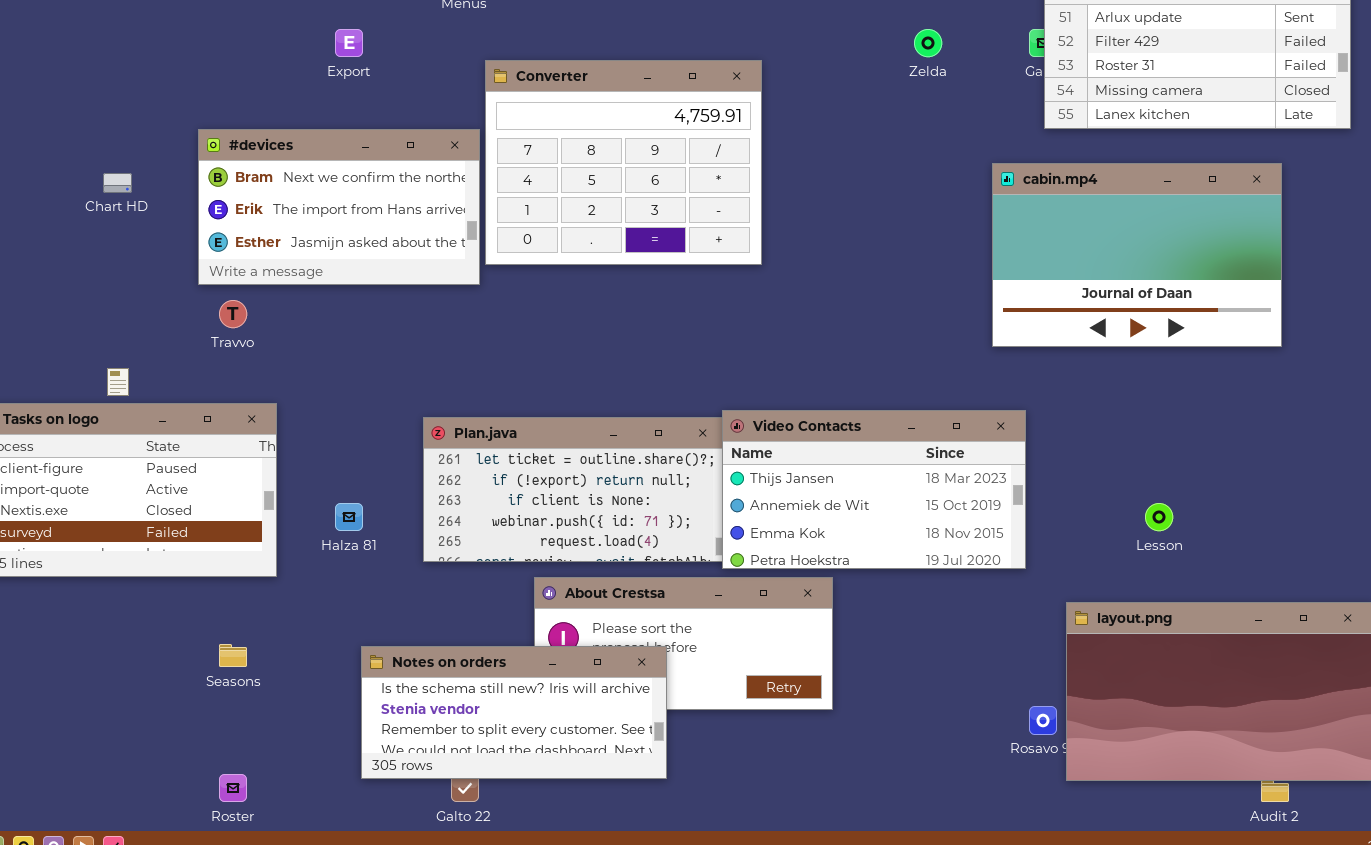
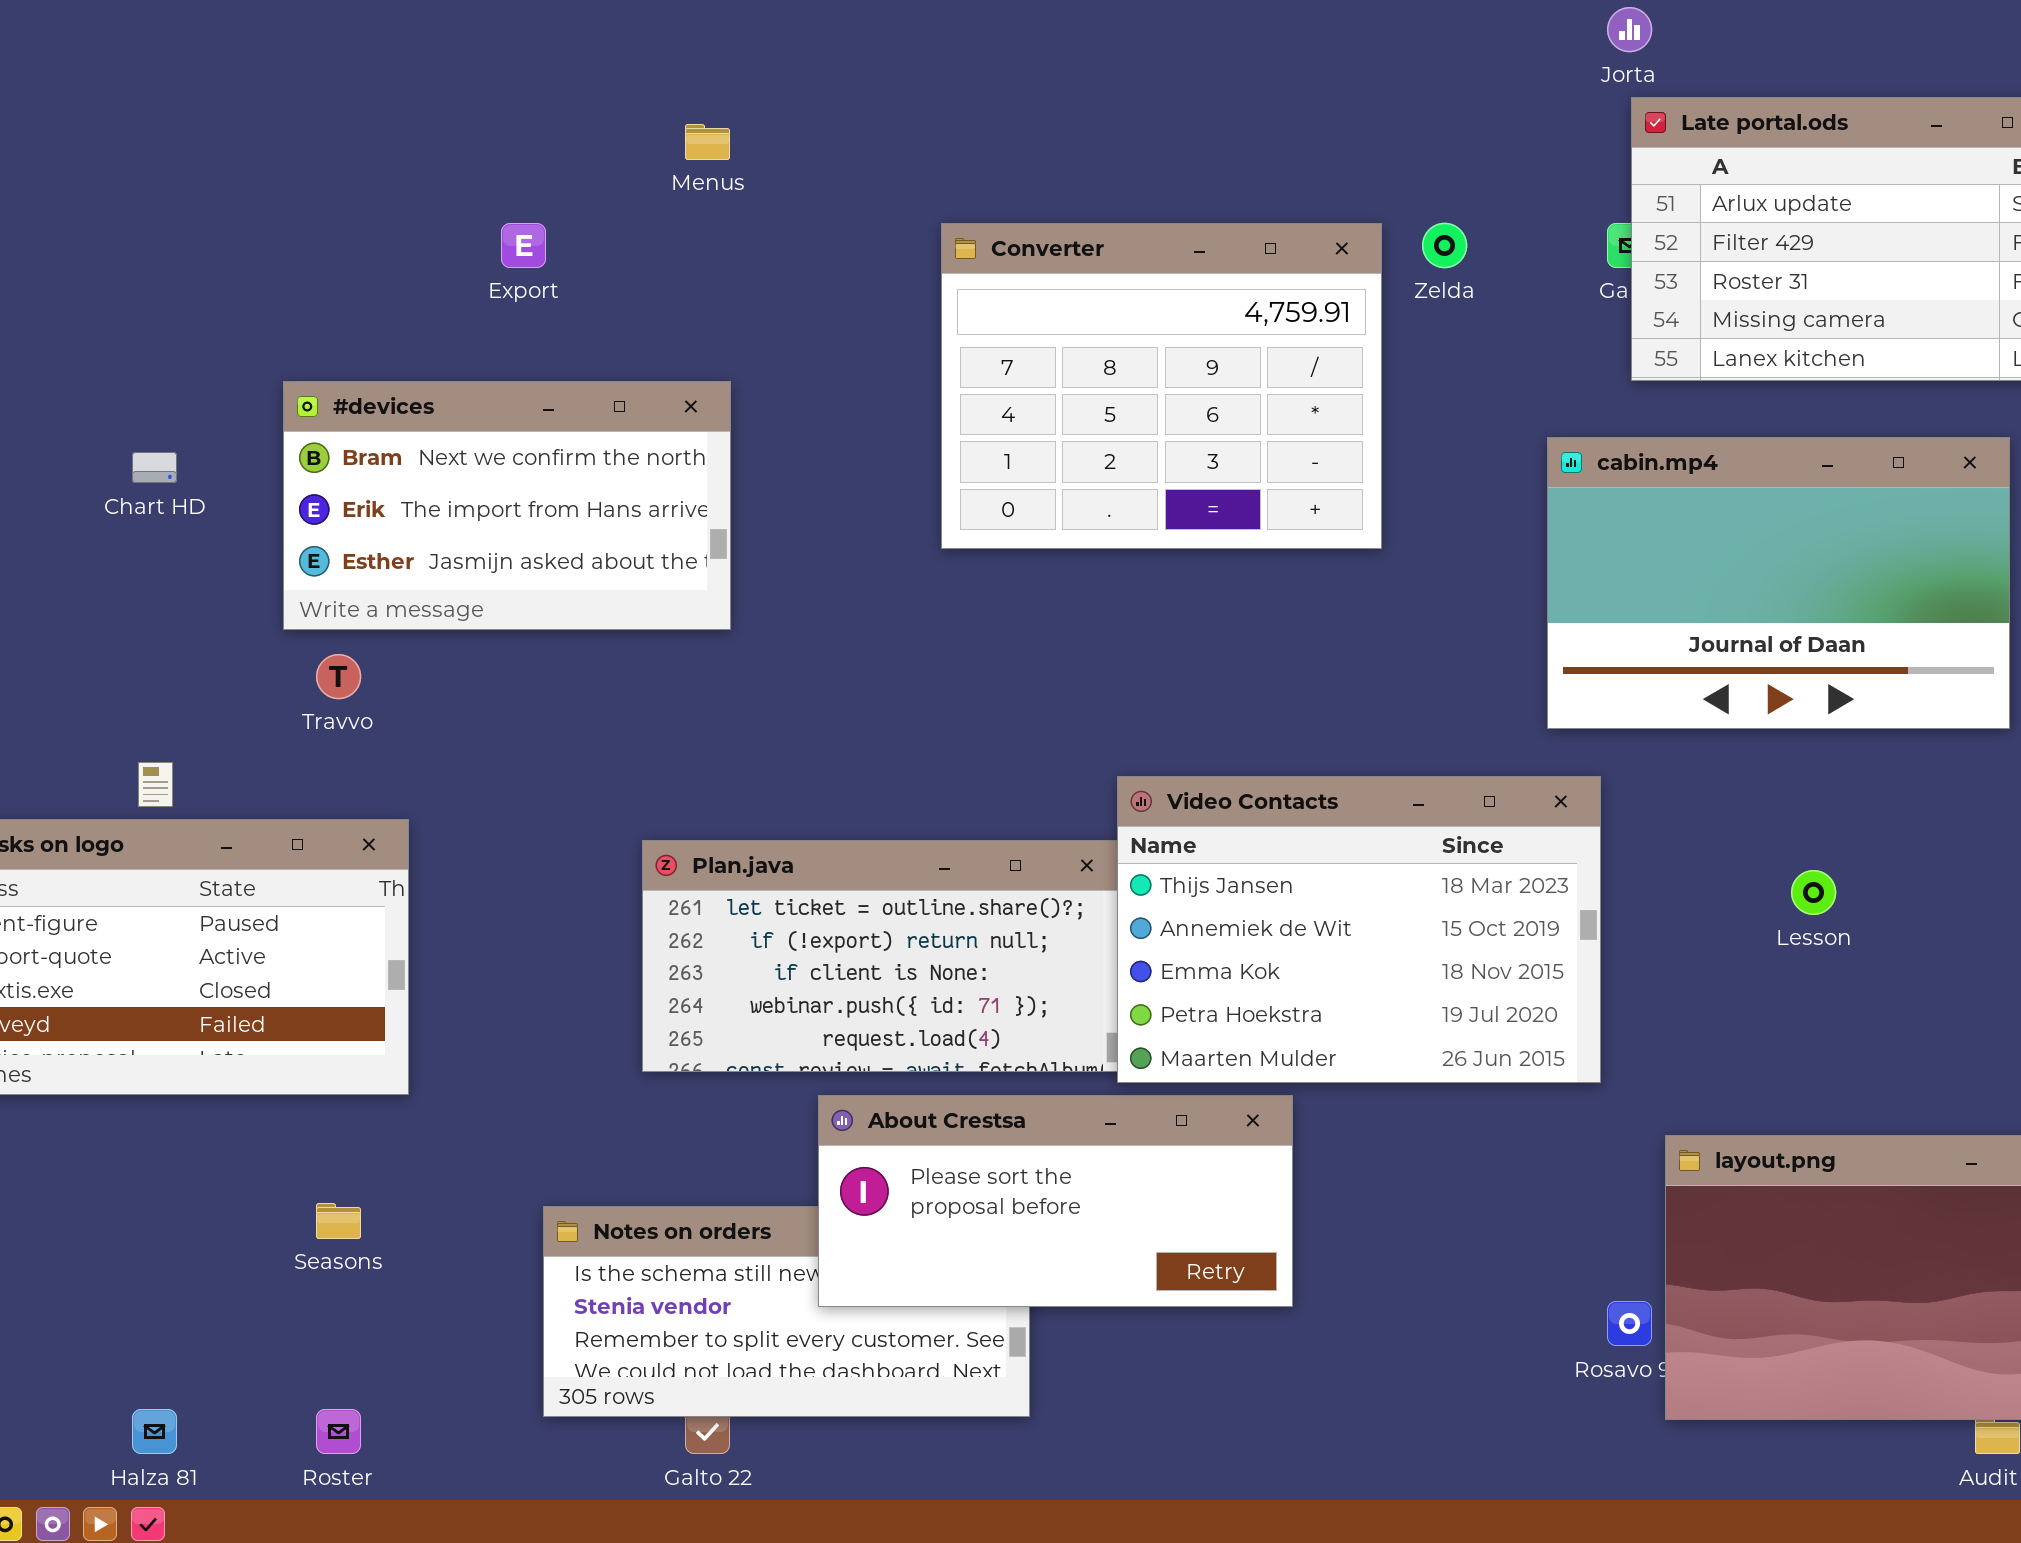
Converter: [485,60,762,265] -> [941,223,1382,549], moved
Video Contacts: [722,410,1026,569] -> [1117,776,1601,1083], resized
Halza 81: [335,503,363,531] -> [132,1409,177,1454], moved
Lesson: [1145,503,1173,531] -> [1791,870,1836,915], moved
About Crestsa: [534,577,833,710] -> [818,1095,1293,1307], raised

